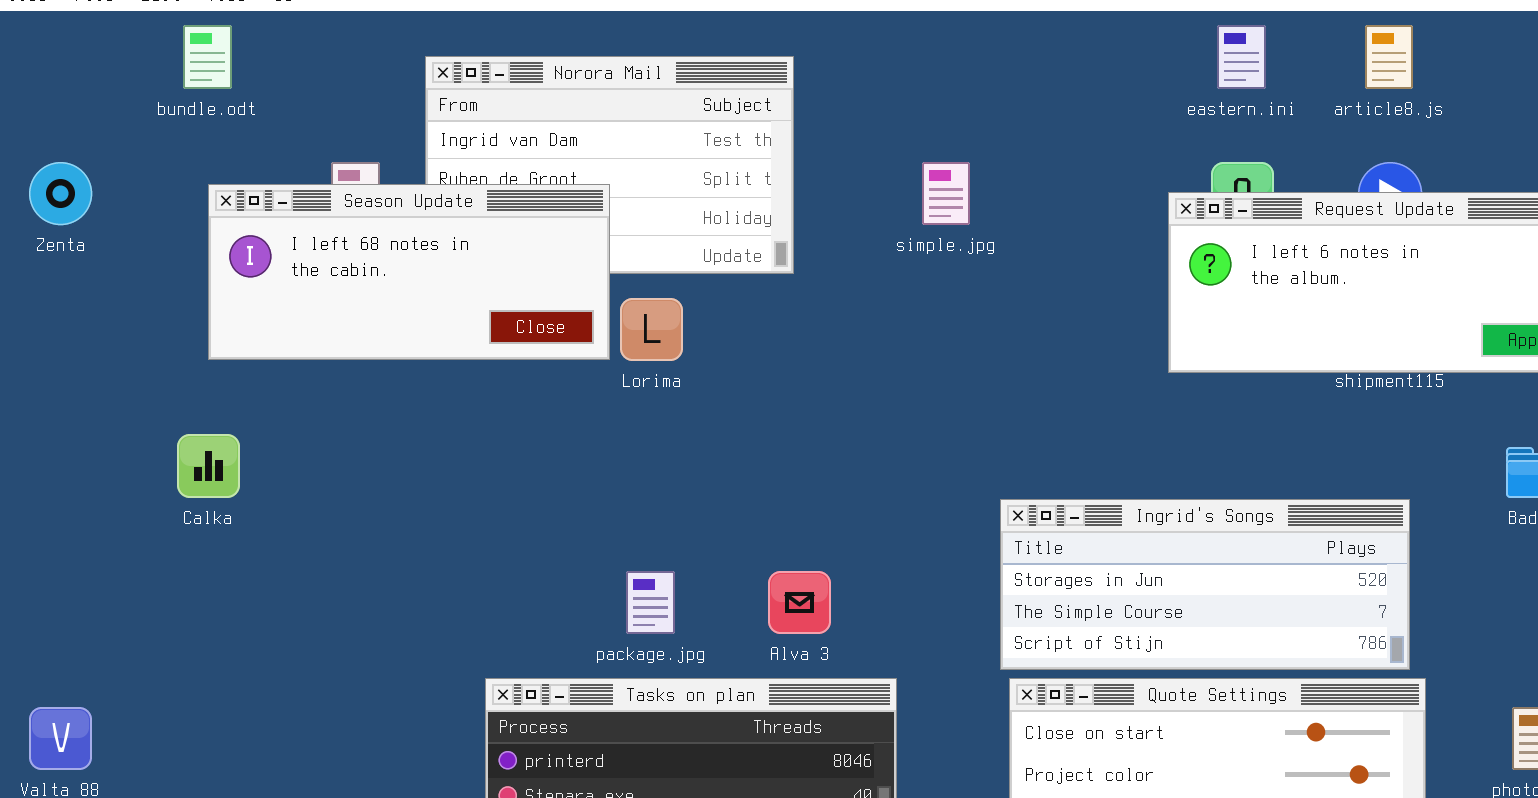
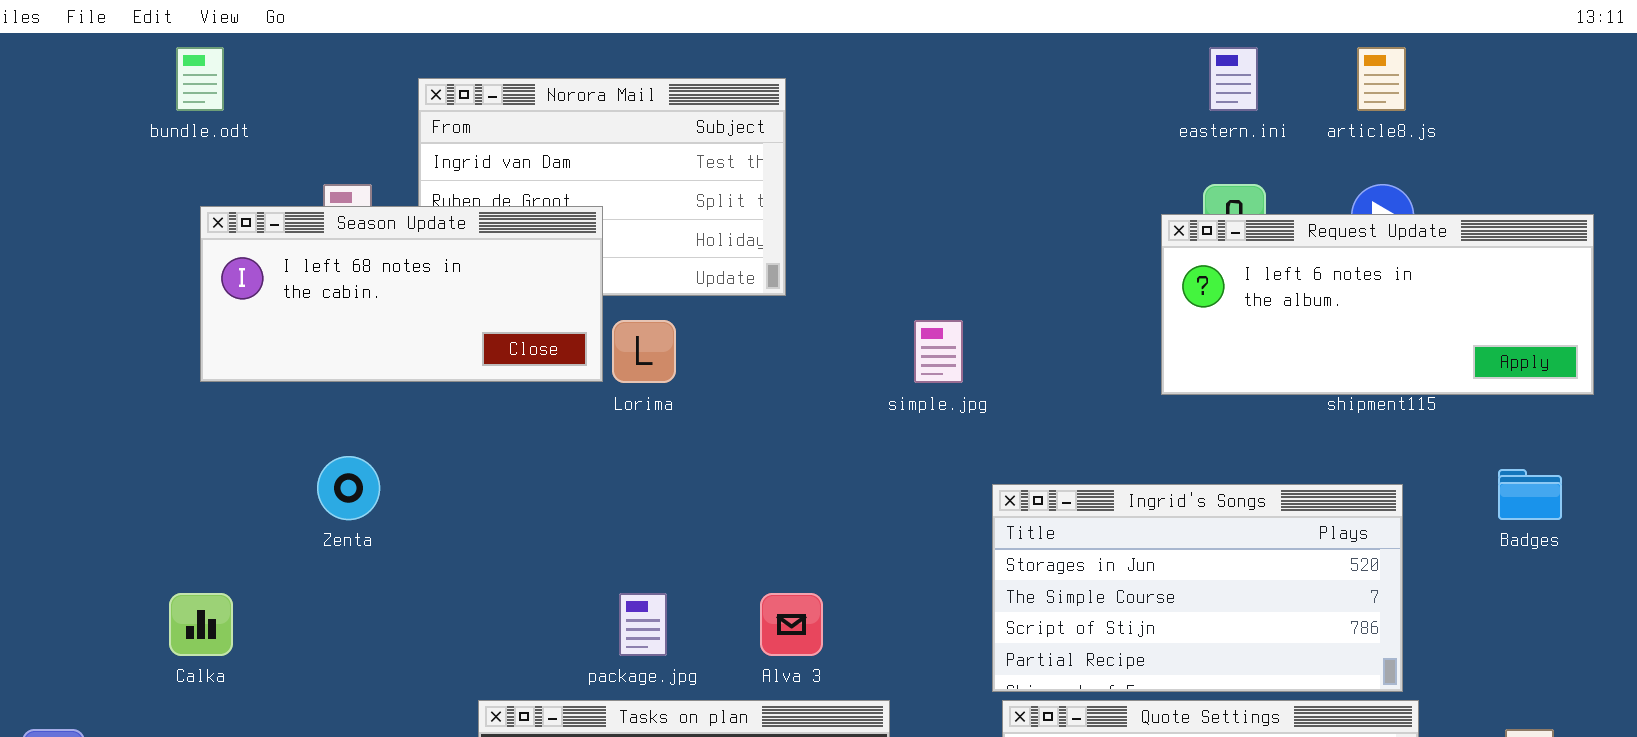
Zenta: [29,162,92,225] -> [317,456,380,520], moved
simple.jpg: [922,162,970,225] -> [914,320,963,383], moved
Calka: [177,434,240,498] -> [169,593,233,656], moved
Ingrid's Songs: [1000,499,1410,670] -> [992,484,1403,692], resized

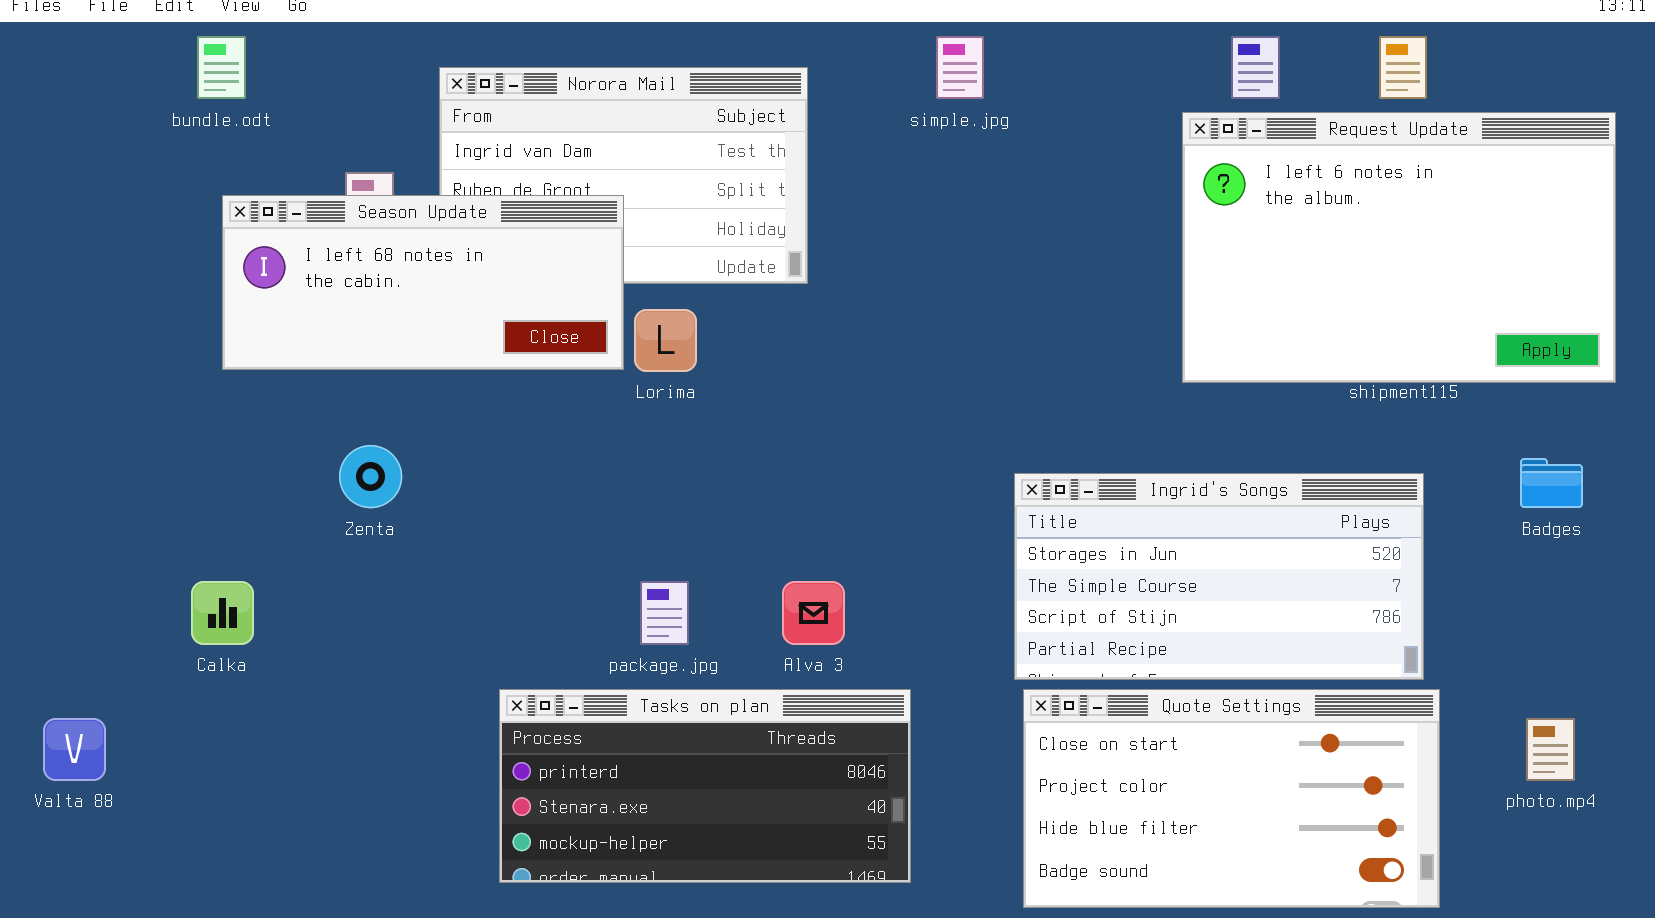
Request Update: [1161,214,1594,395] -> [1182,112,1616,383], resized
simple.jpg: [914,320,963,383] -> [936,36,984,99], moved

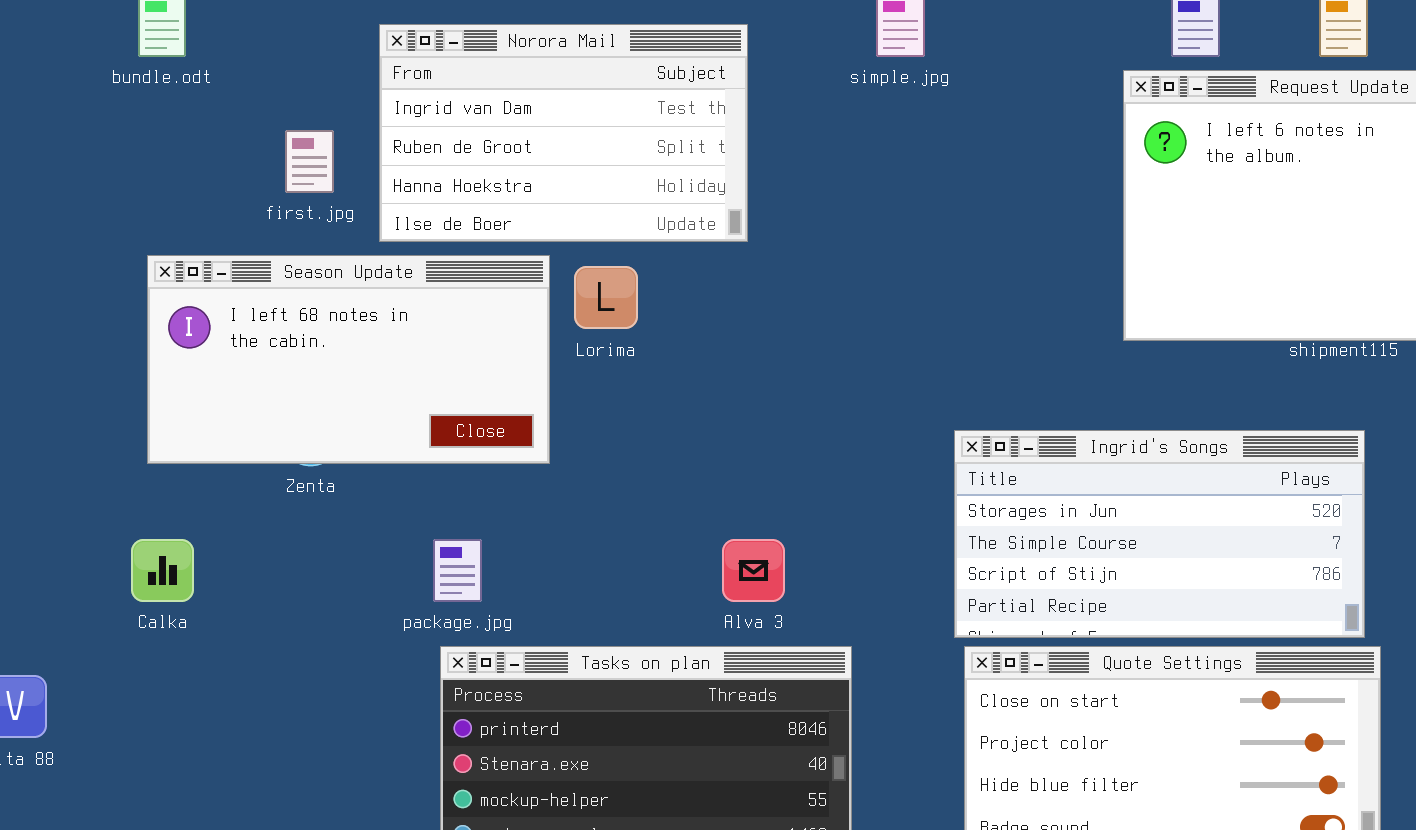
Season Update: [222,195,624,370] -> [147,255,550,464], moved, resized
package.jpg: [640,581,689,645] -> [433,539,482,602], moved

